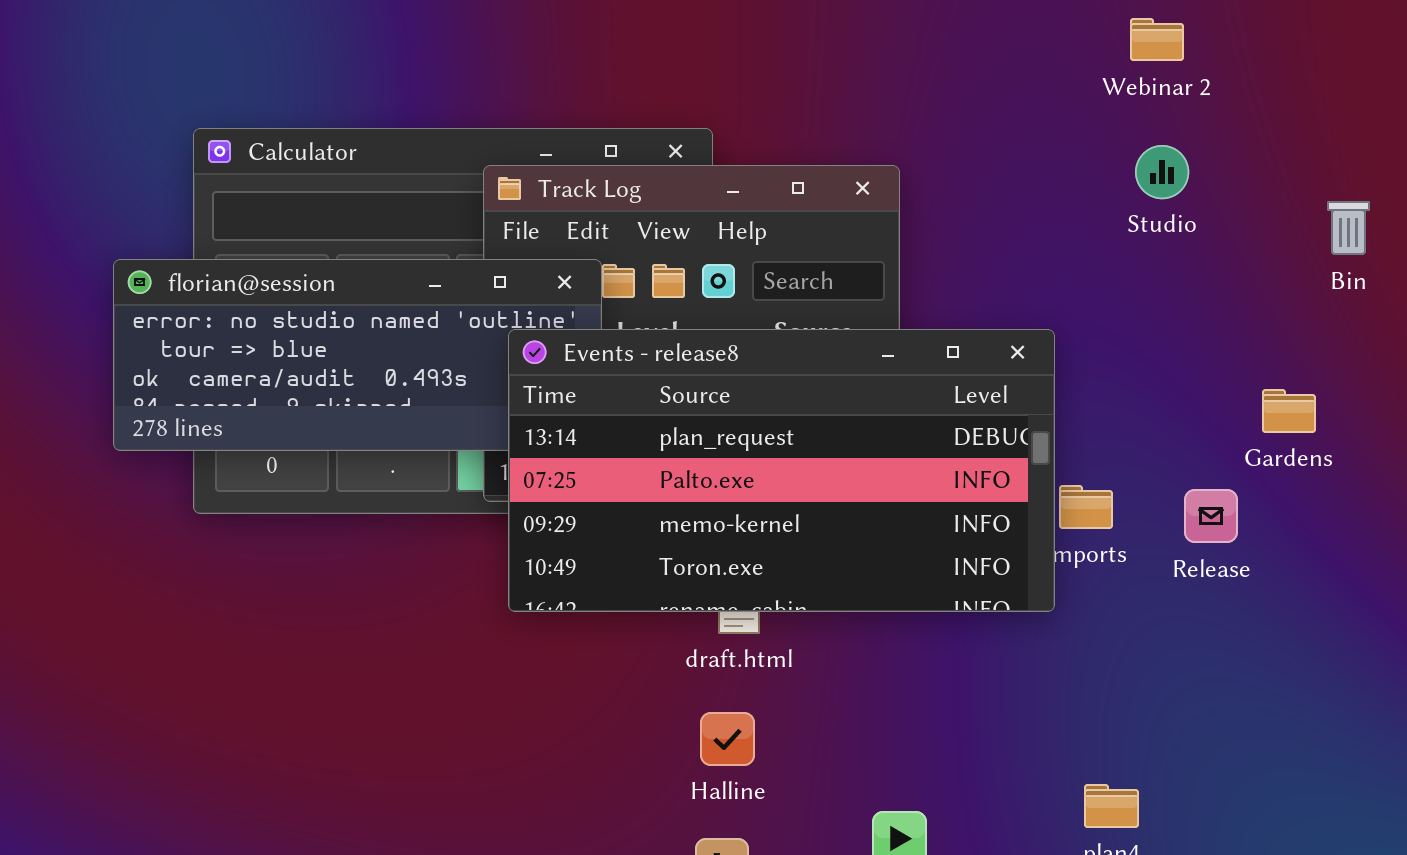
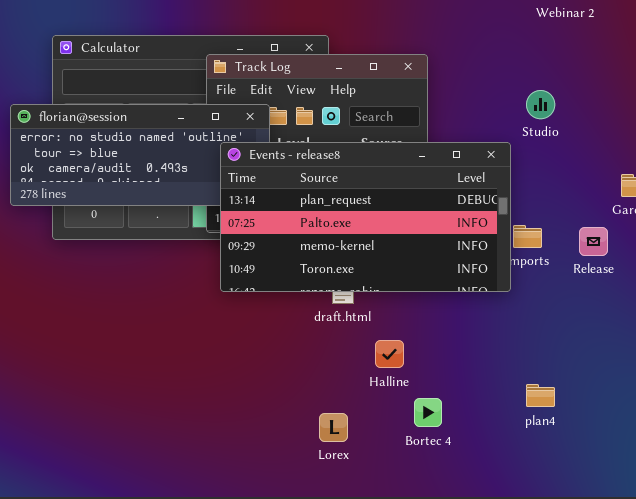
Studio: [1135,145,1189,199] -> [526,90,555,119], moved
Halline: [700,712,755,766] -> [375,340,404,368], moved

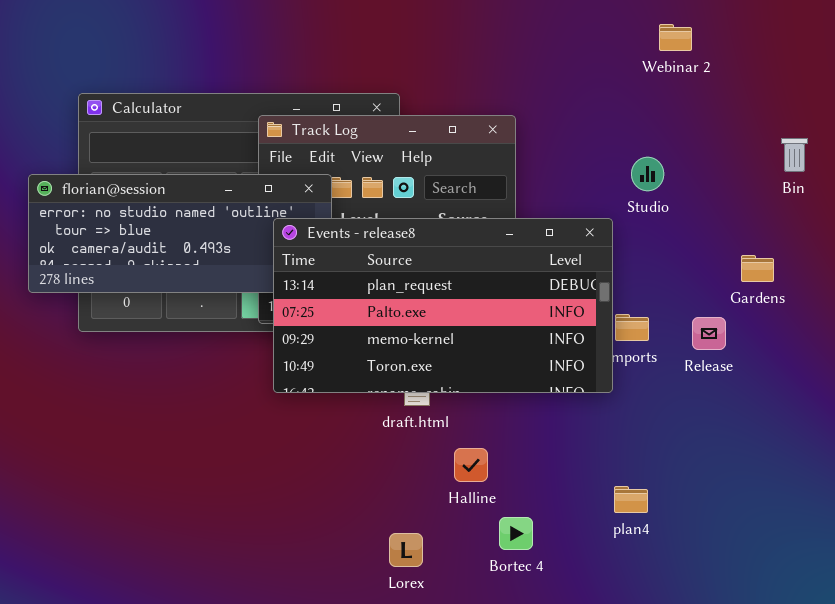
plan4: [526,384,555,407] -> [614,486,648,513], moved

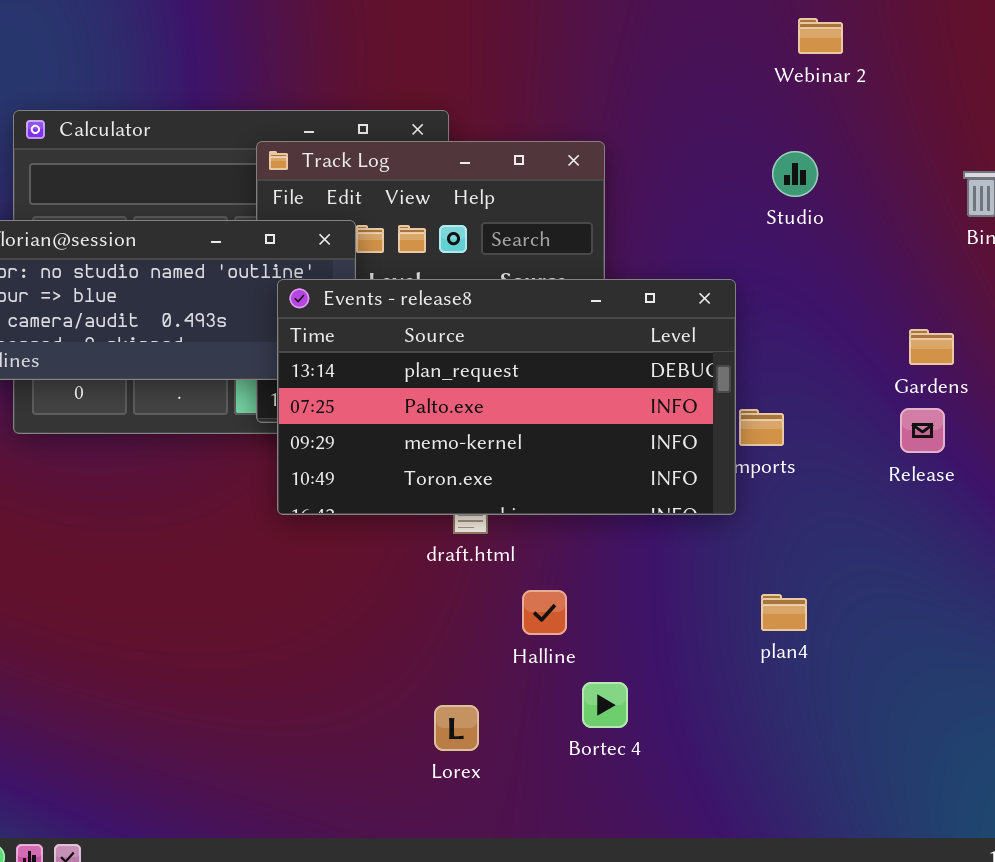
Studio: [631,157,664,191] -> [772,151,818,197], moved
Release: [692,317,726,350] -> [900,408,945,453], moved
plan4: [614,486,648,513] -> [761,594,807,631], moved

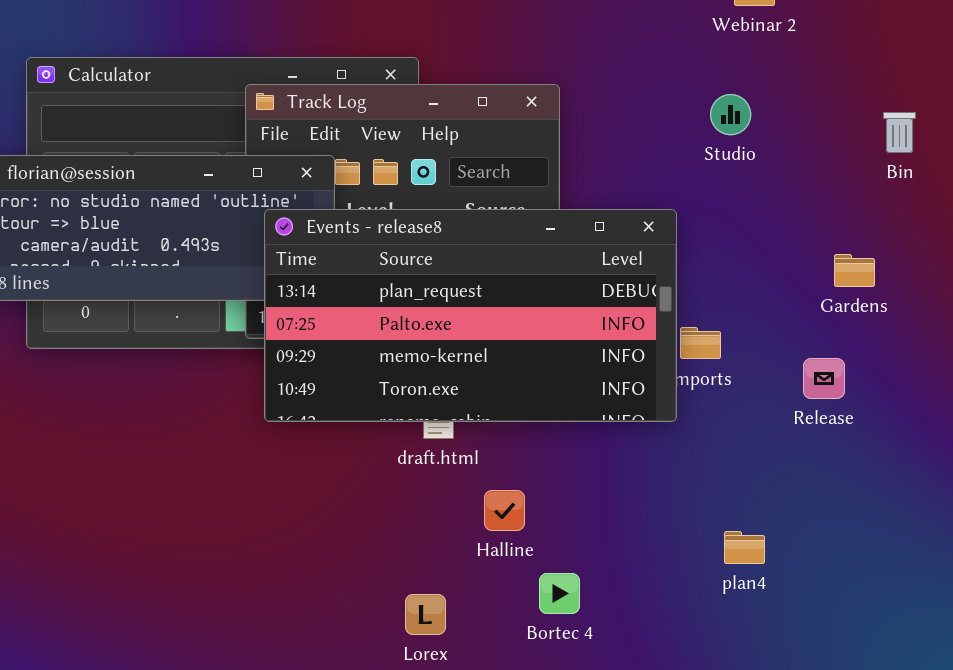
Release: [900,408,945,453] -> [803,358,845,399], moved
plan4: [761,594,807,631] -> [724,531,765,564], moved

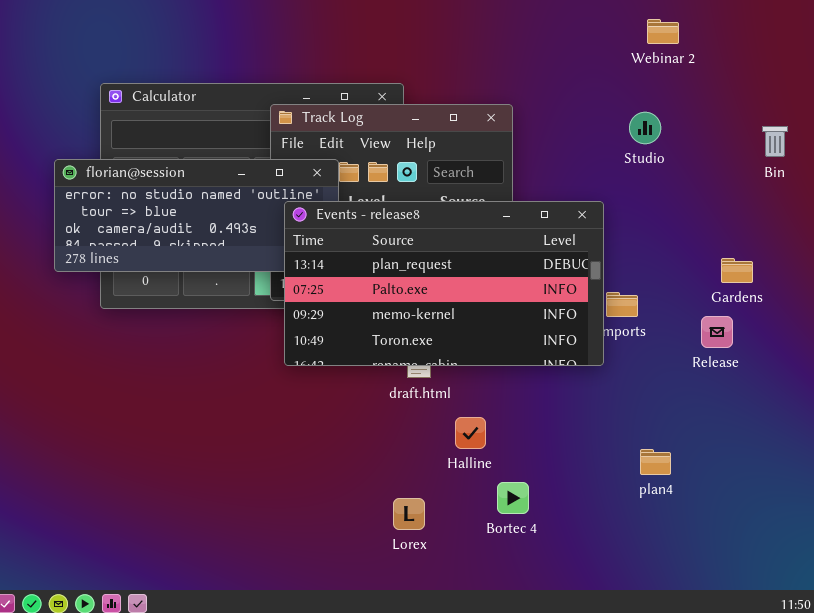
Gardens: [834,254,875,287] -> [721,258,753,283], moved

